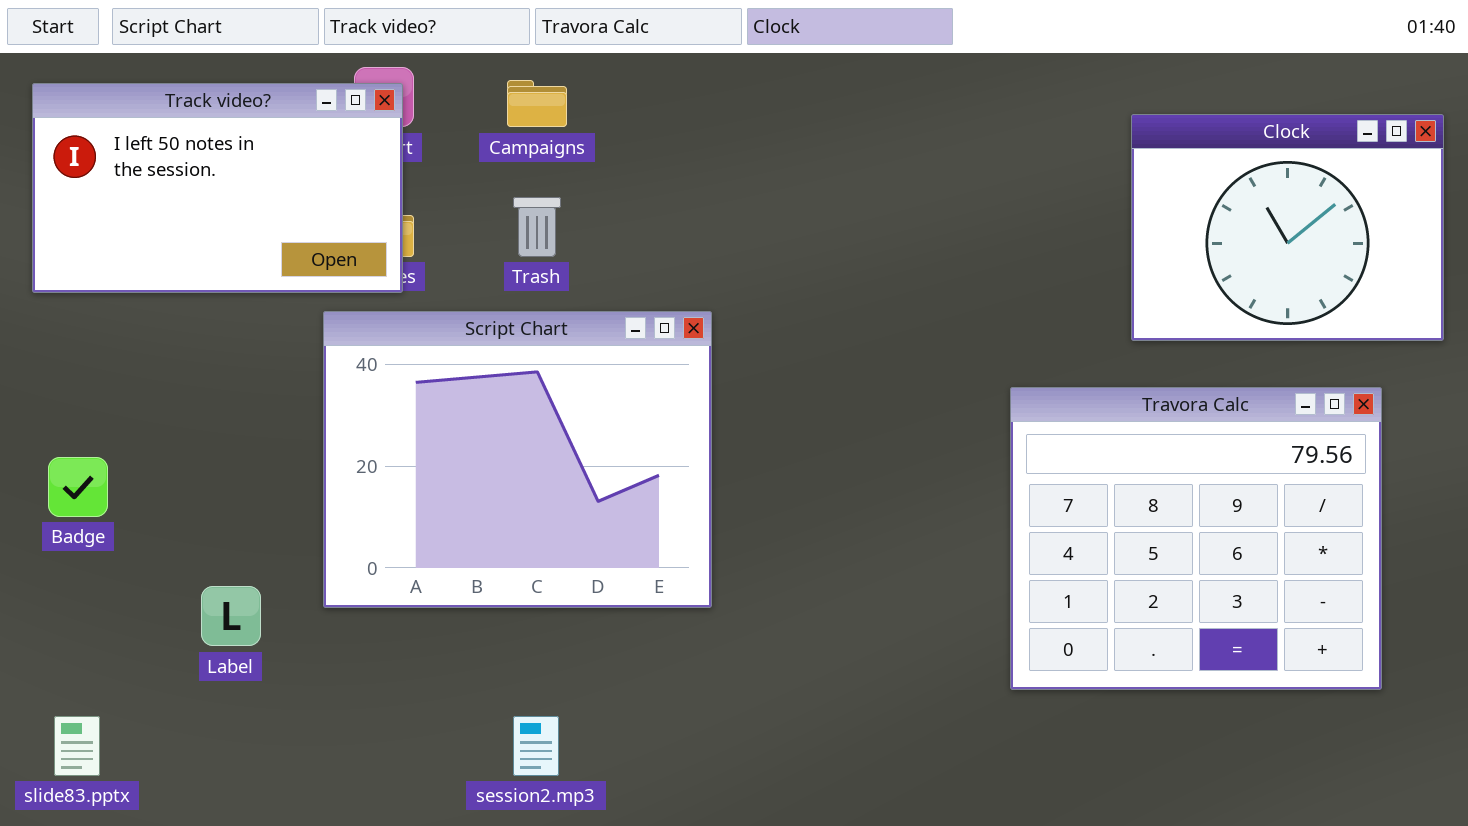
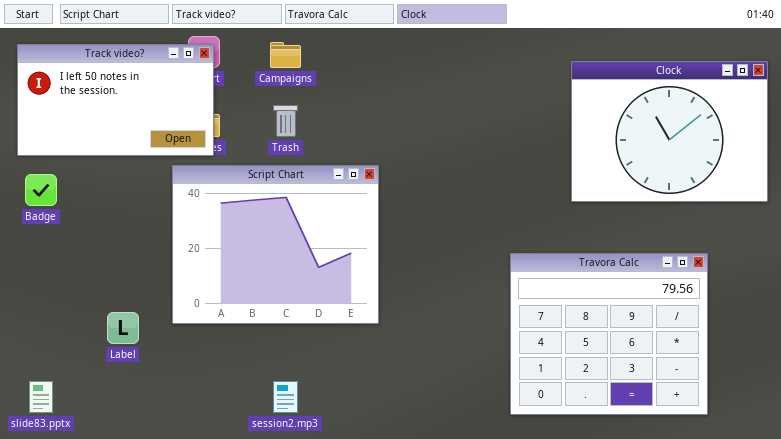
Clock: [1131,114,1444,341] -> [571,61,768,202], resized
Travora Calc: [1010,387,1382,690] -> [510,253,708,415], moved
Badge: [48,457,108,517] -> [25,174,57,206], moved

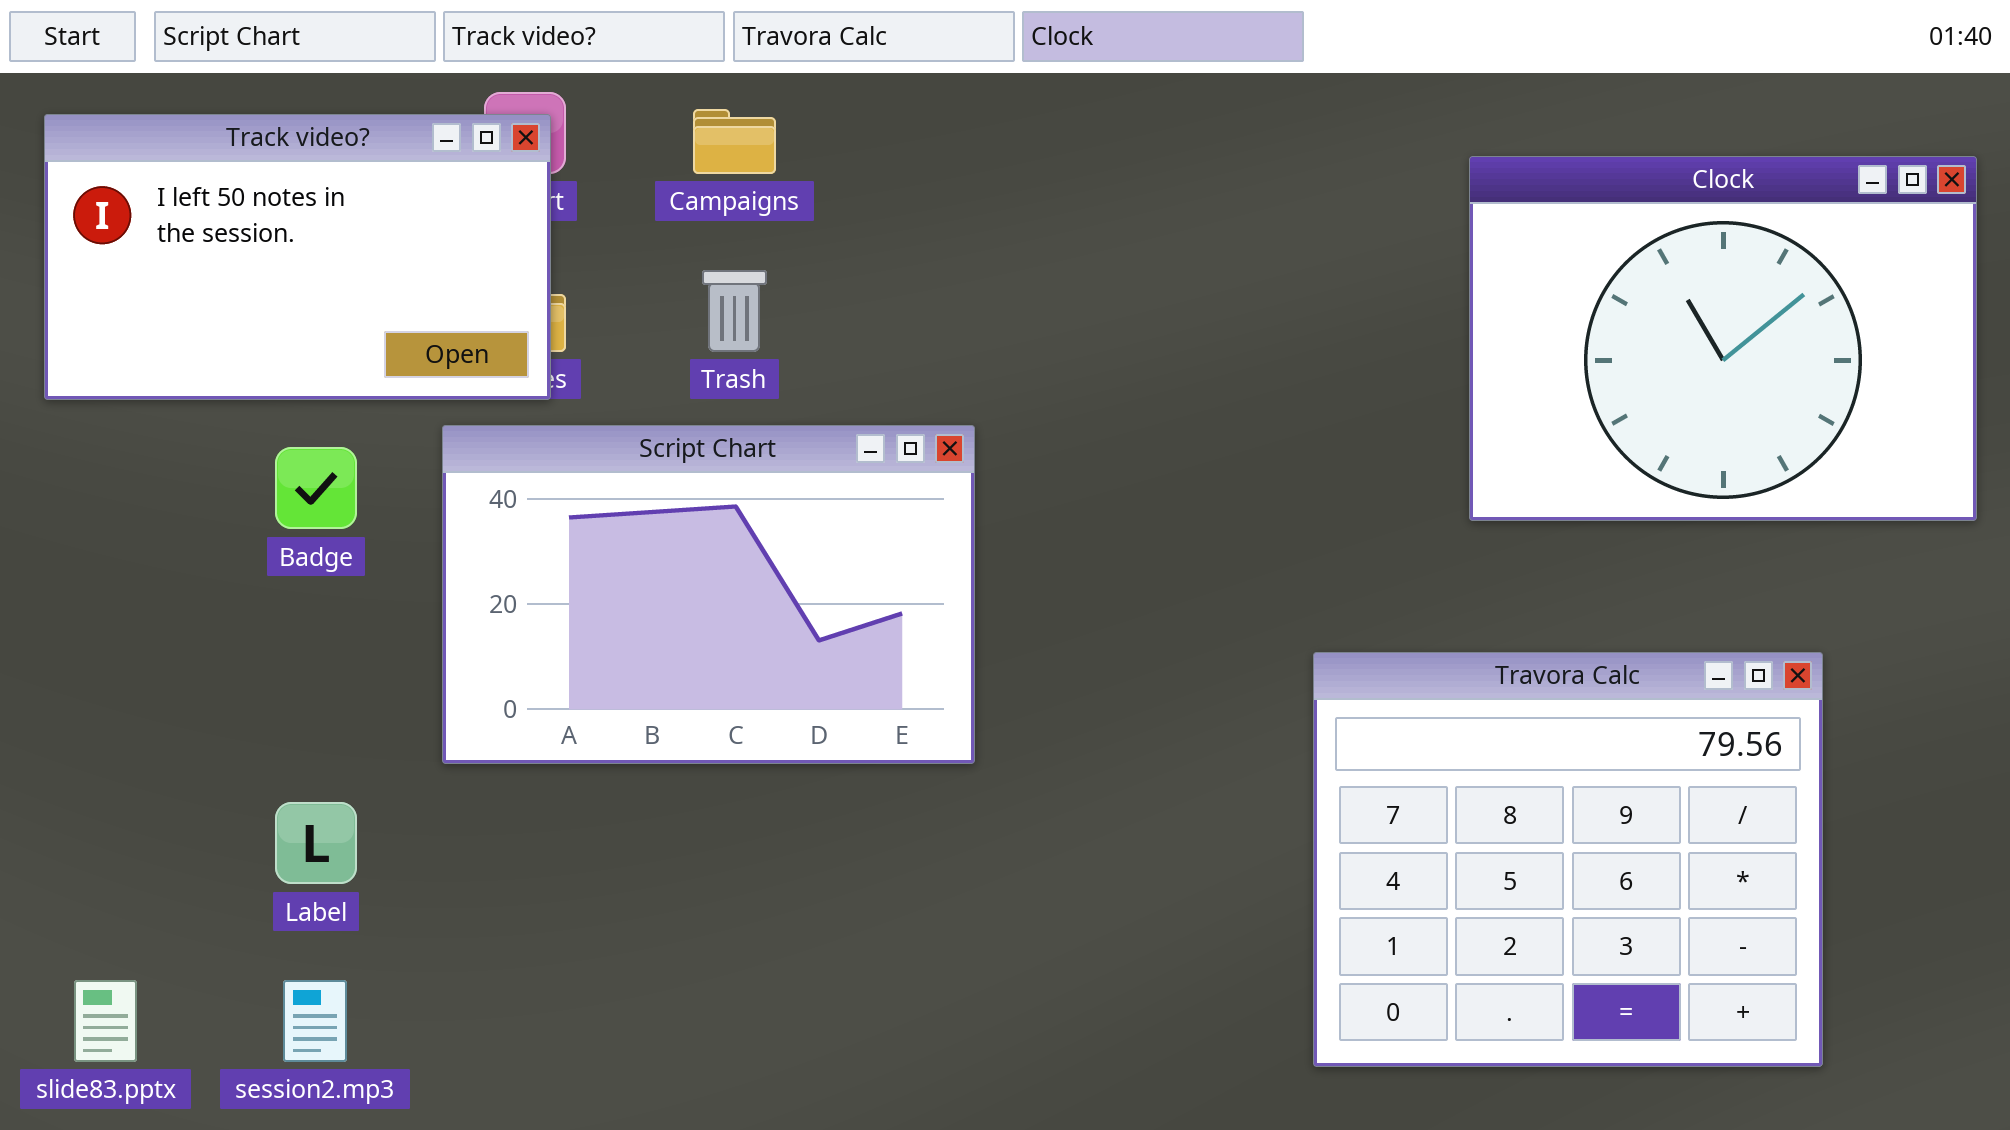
Script Chart: [172,165,379,324] -> [442,425,975,764], resized
Badge: [25,174,57,206] -> [275,447,357,529], moved
session2.mp3: [273,381,298,413] -> [283,980,347,1062], moved

